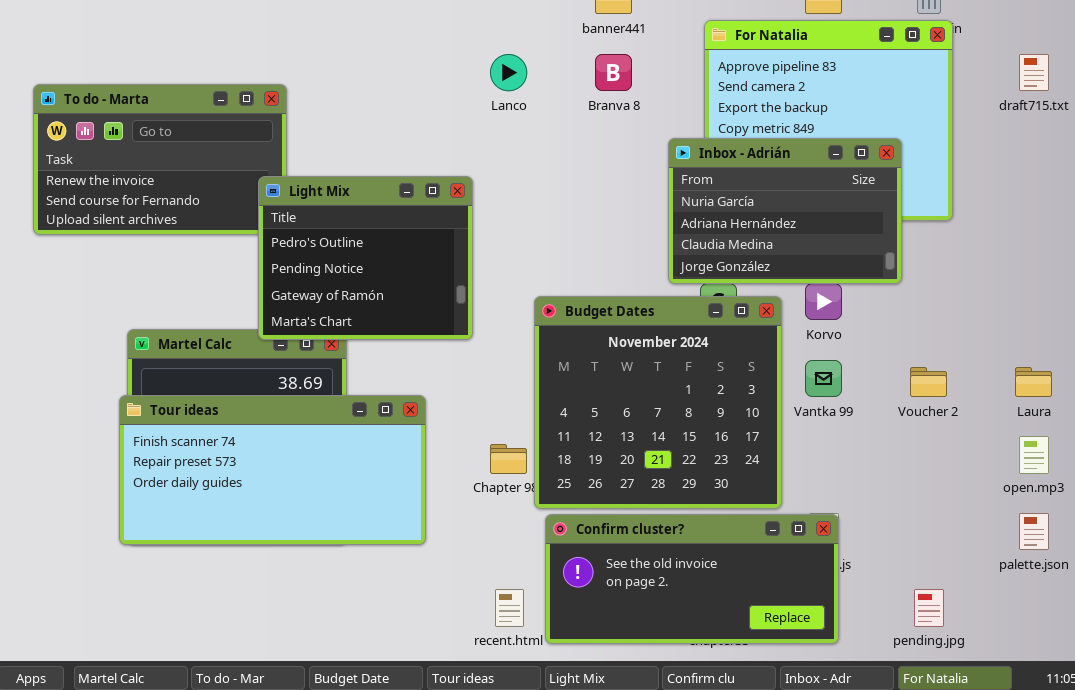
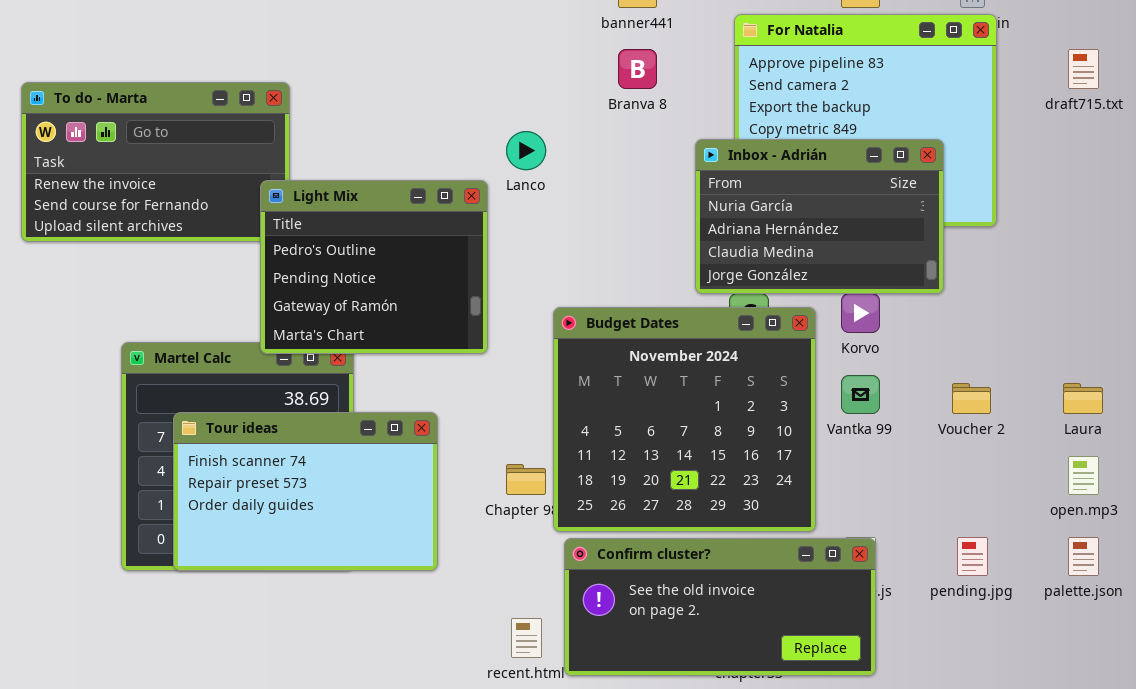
Lanco: [490,54,527,91] -> [506,131,546,170], moved
Tour ideas: [119,395,426,545] -> [173,412,438,571], resized
pending.jpg: [914,589,944,627] -> [957,537,988,576], moved

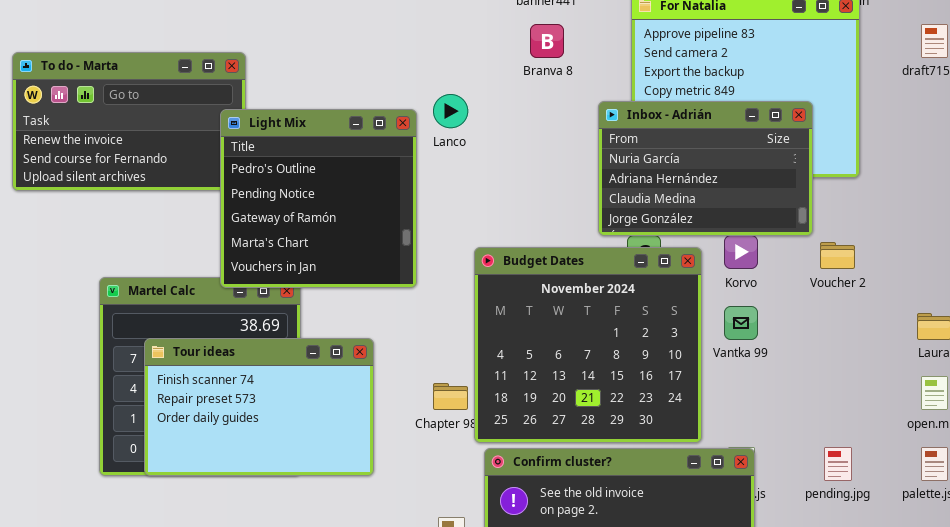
Light Mix: [260,180,488,354] -> [220,109,417,288], resized
Voucher 2: [952,383,991,414] -> [820,242,855,269], moved

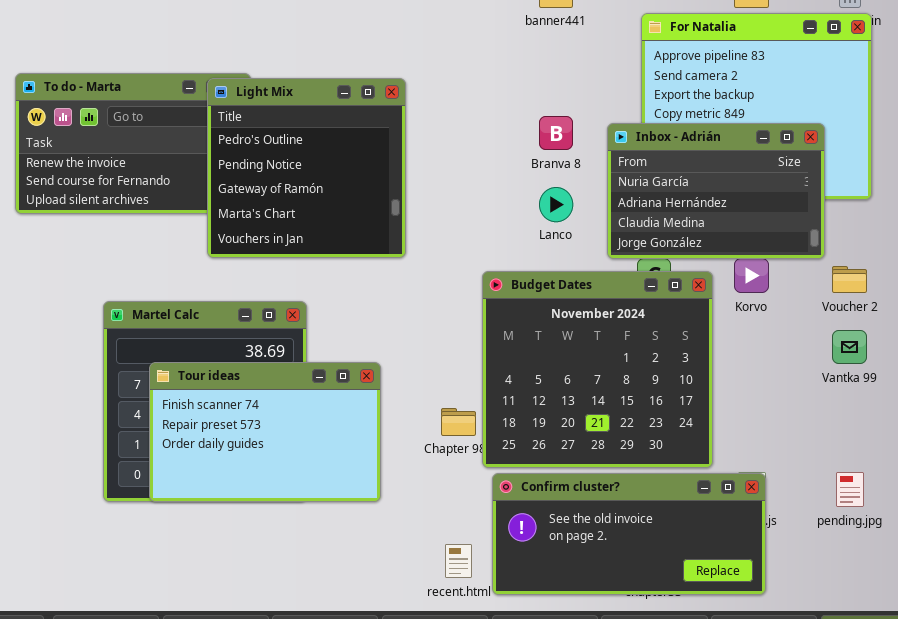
Branva 8: [530,24,564,58] -> [539,116,573,150], moved
Lanco: [433,94,468,128] -> [539,187,573,222], moved
Light Mix: [220,109,417,288] -> [207,78,406,258], moved
Vantka 99: [724,306,758,340] -> [832,330,867,364], moved

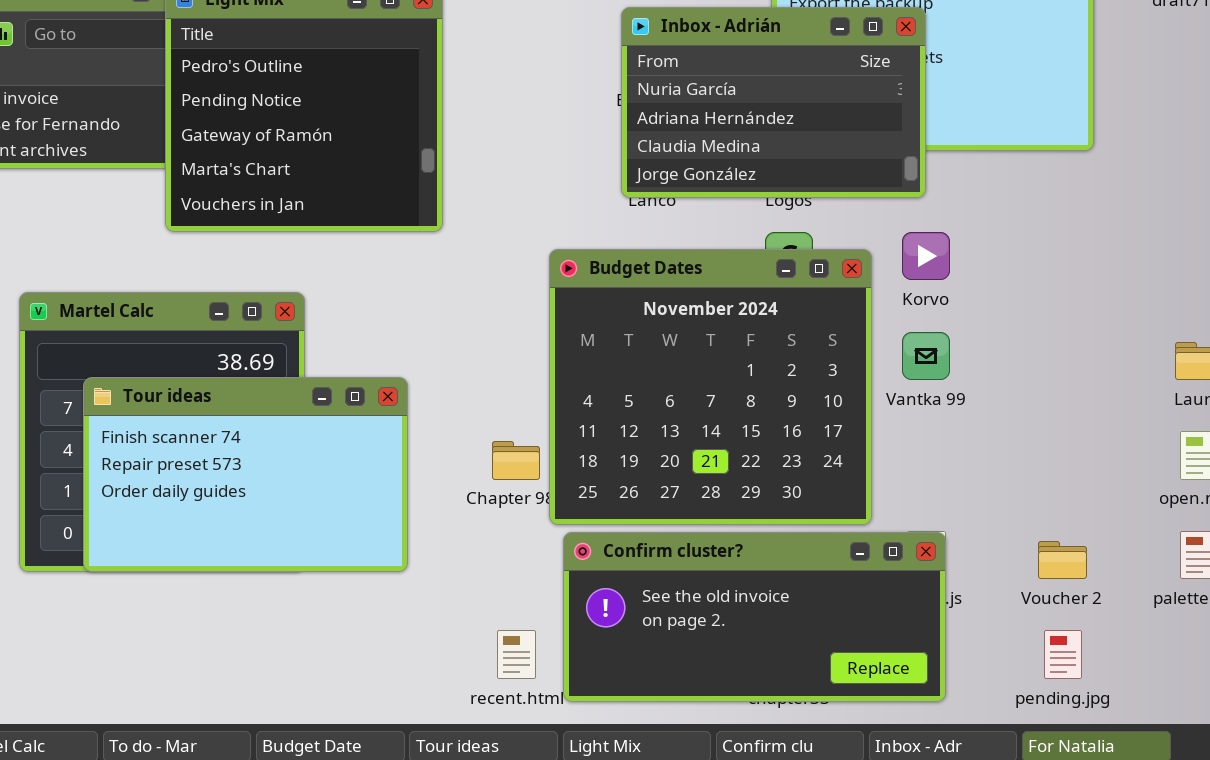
Inbox - Adrián: [607,123,825,259] -> [621,7,926,198], moved
Voucher 2: [832,266,867,293] -> [1038,541,1087,579], moved
Vantka 99: [832,330,867,364] -> [902,332,950,380], moved
pending.jpg: [836,472,864,507] -> [1044,630,1082,679], moved

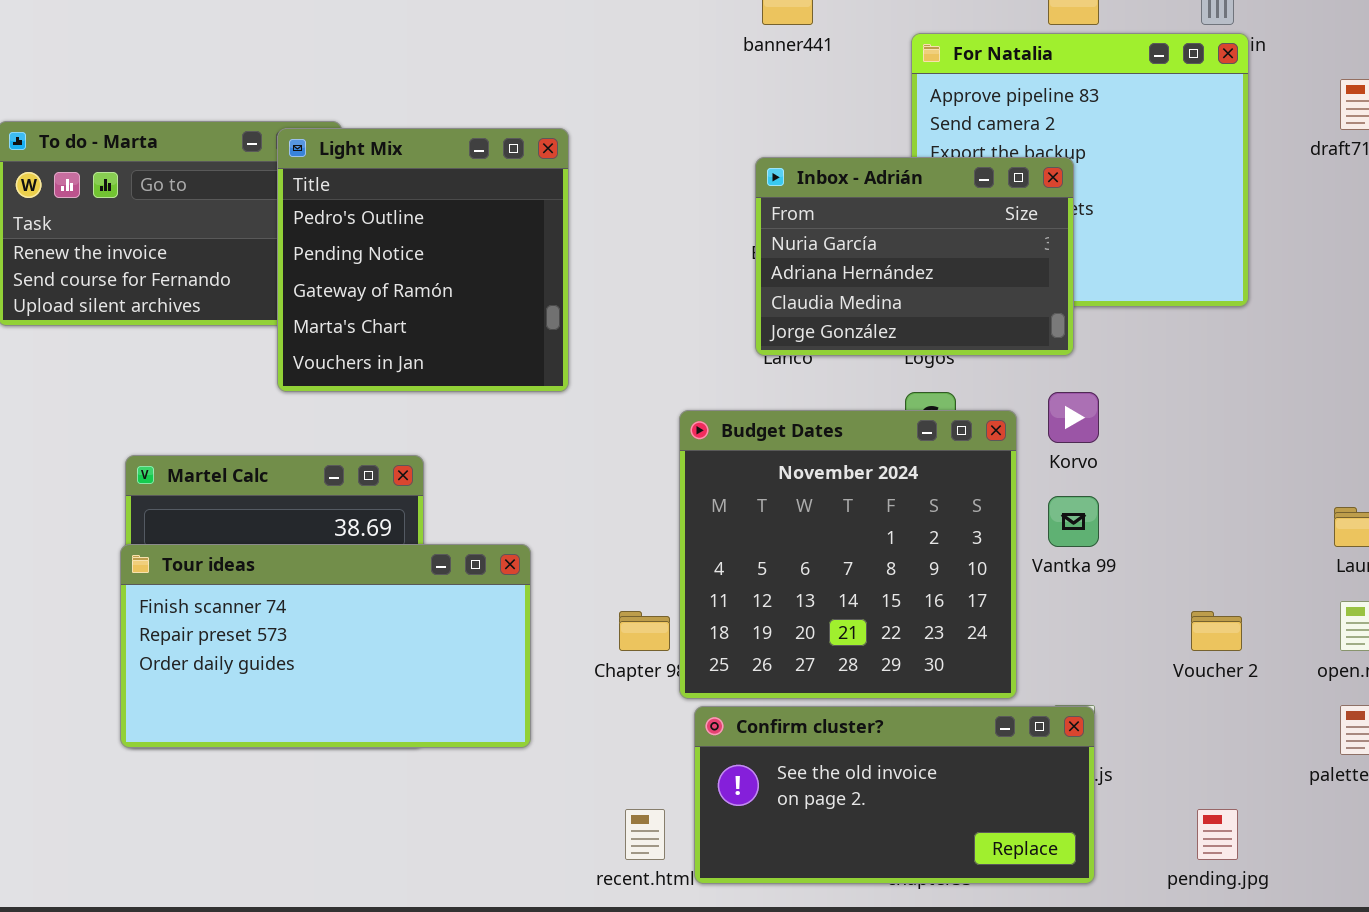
Tour ideas: [83,377,408,572] -> [120,544,531,748], resized
Voucher 2: [1038,541,1087,579] -> [1191,611,1242,651], moved

